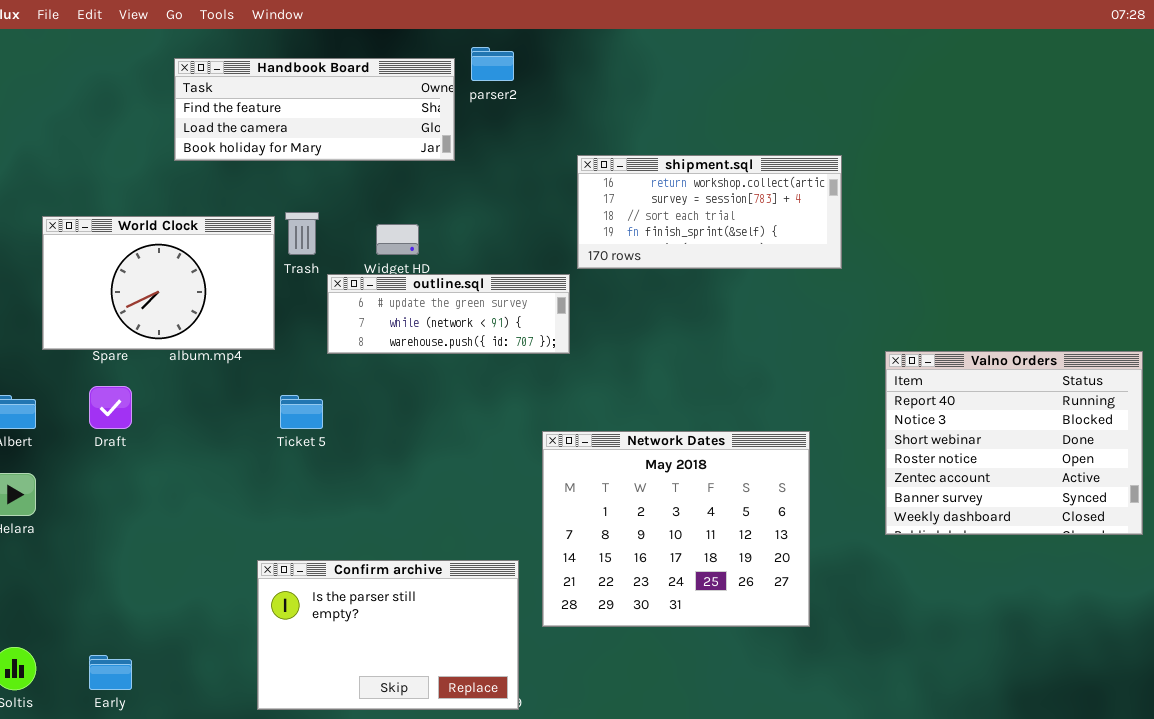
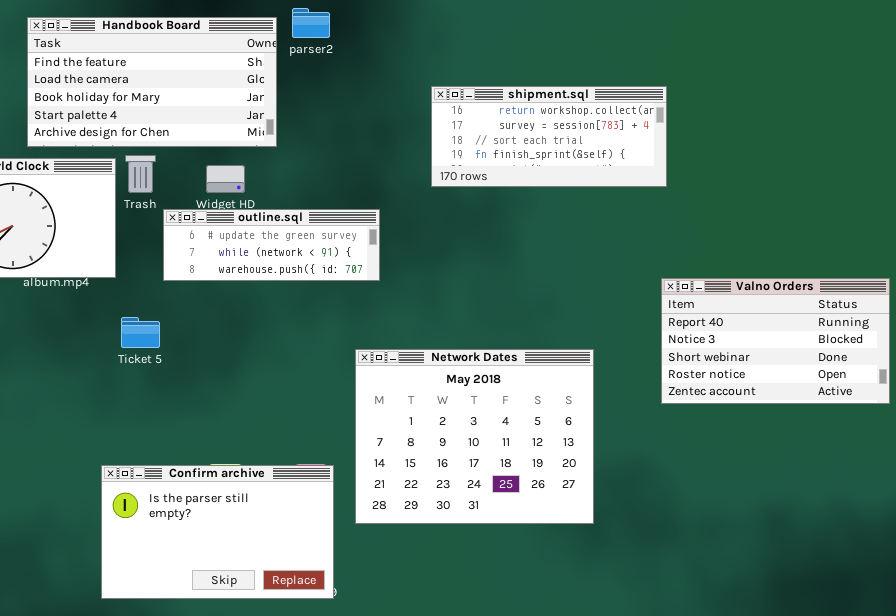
Handbook Board: [174,58,455,161] -> [27,17,277,147], resized
shipment.sql: [577,155,842,269] -> [431,86,667,187], moved
Valno Orders: [885,351,1143,535] -> [661,278,890,404], resized

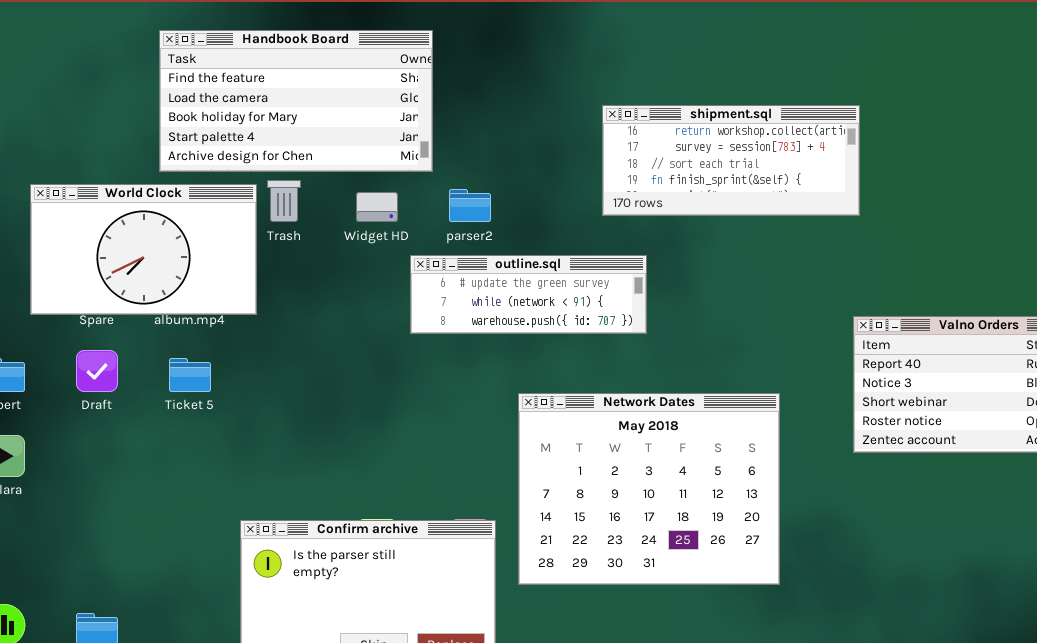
parser2: [292,8,330,38] -> [449,189,491,222], moved
outline.sql: [163,209,380,281] -> [410,255,647,334], moved
Ticket 5: [121,317,160,348] -> [169,358,211,392], moved

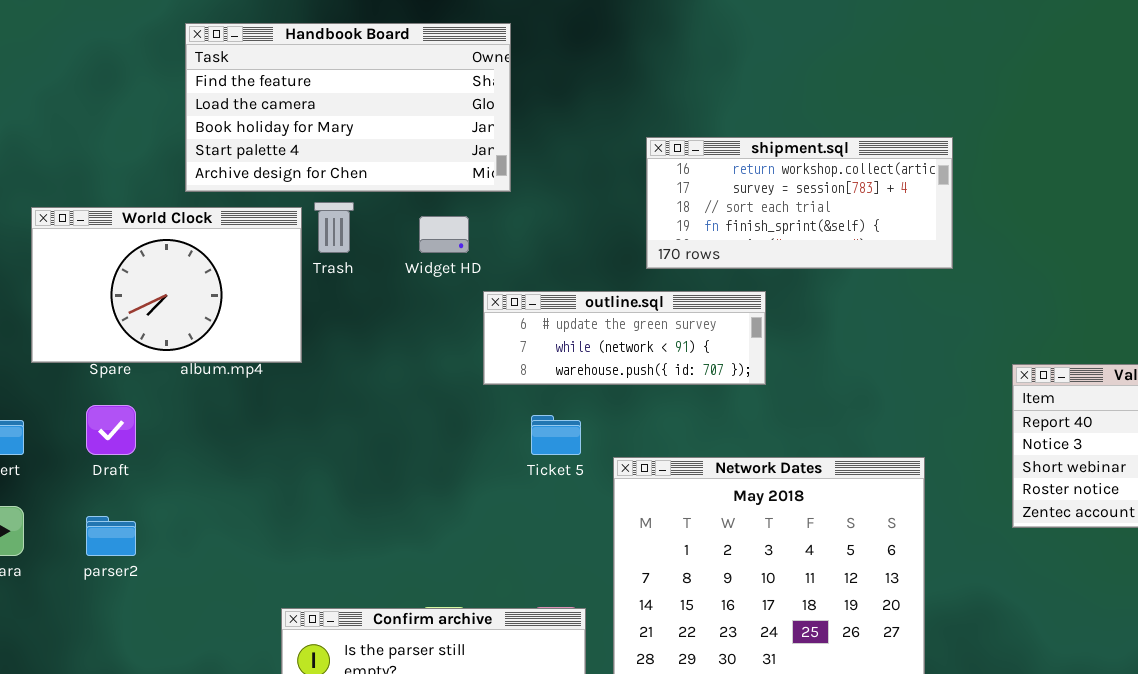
shipment.sql: [602,105,860,216] -> [646,137,953,269], moved
parser2: [449,189,491,222] -> [86,516,136,556], moved
Ticket 5: [169,358,211,392] -> [531,415,581,455], moved

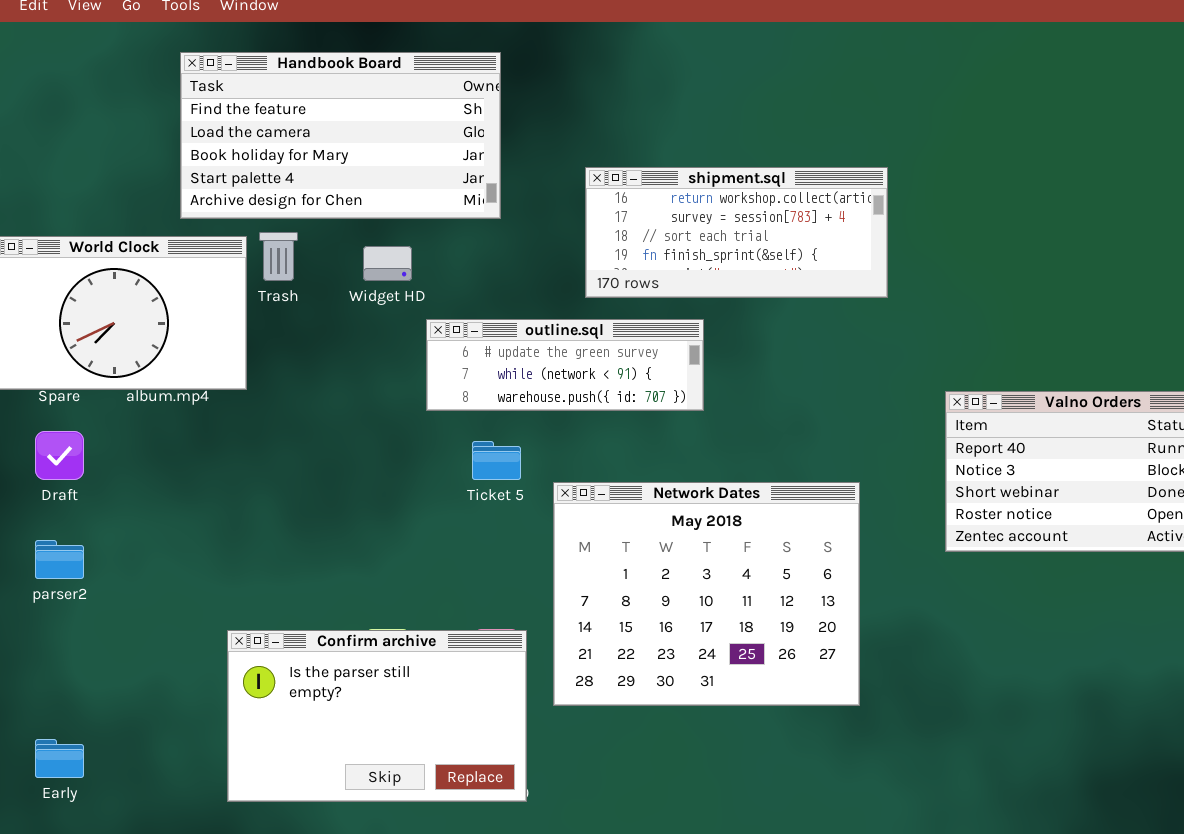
Handbook Board: [185,23,511,192] -> [180,52,501,219], moved

